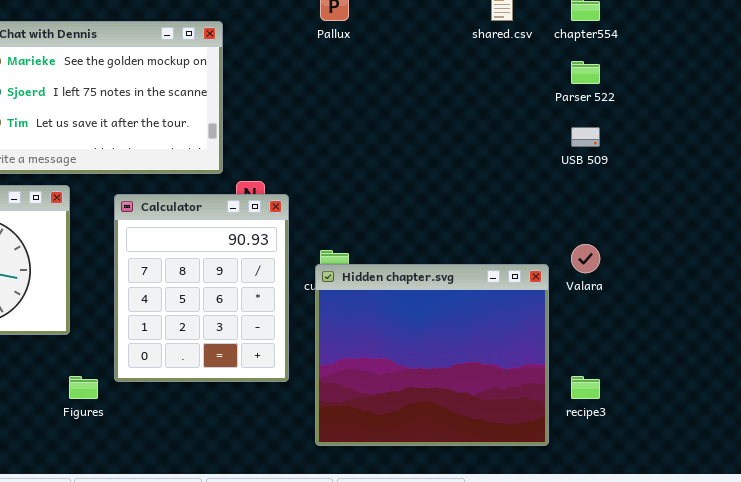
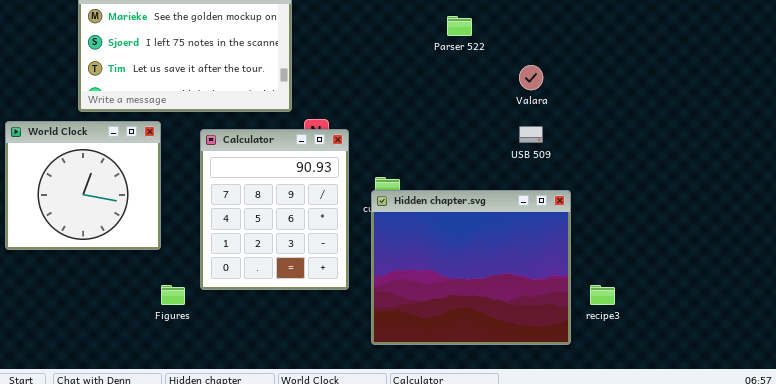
Parser 522: [571,61,600,84] -> [447,16,472,36], moved
USB 509: [571,127,600,147] -> [519,126,543,143], moved
Valara: [571,244,600,273] -> [519,65,543,90], moved

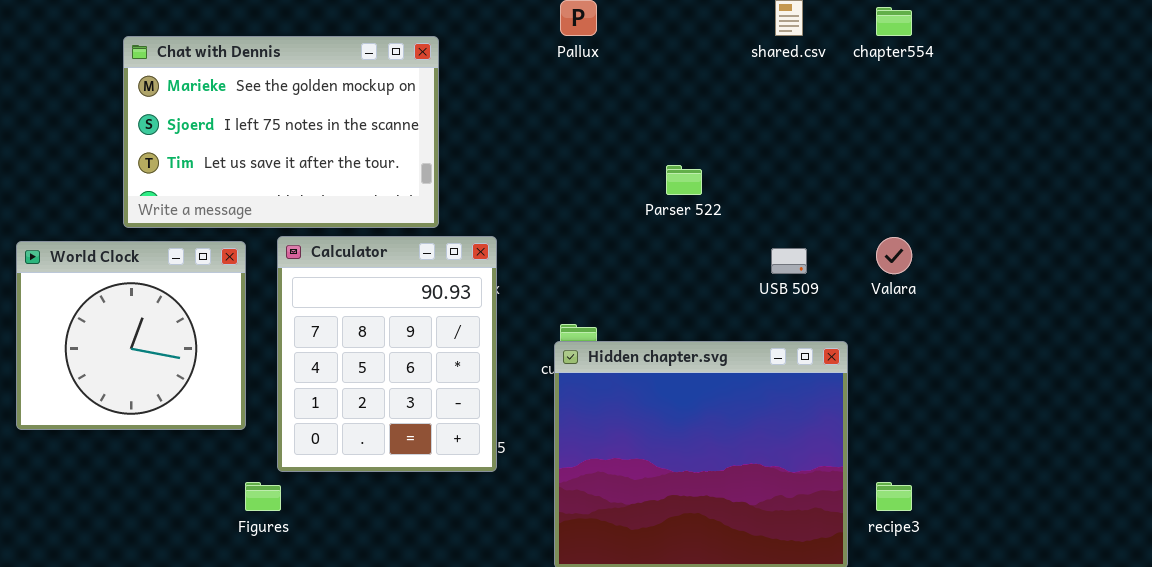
Parser 522: [447,16,472,36] -> [666,165,702,195], moved
Valara: [519,65,543,90] -> [876,237,912,274], moved
Calculator: [200,129,349,290] -> [277,236,497,472], moved

